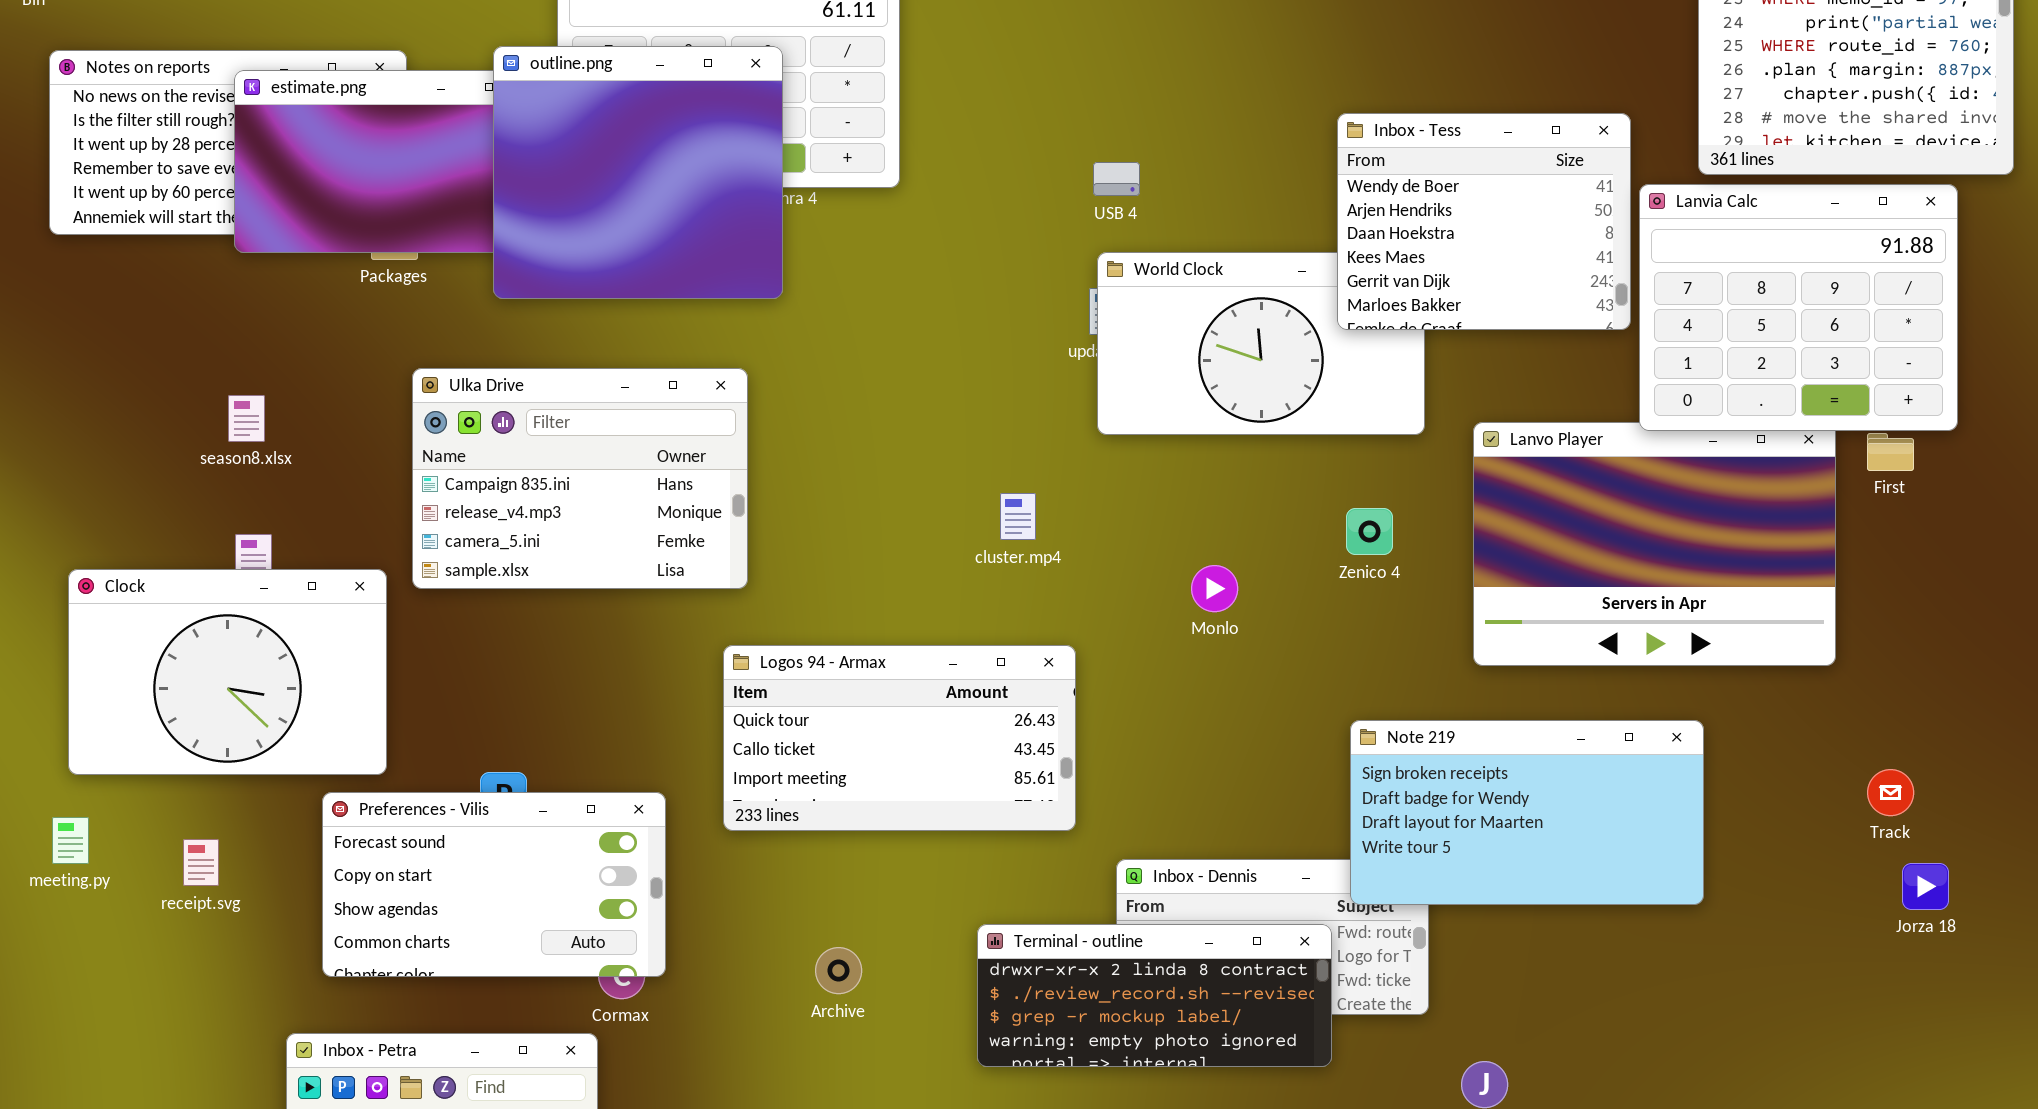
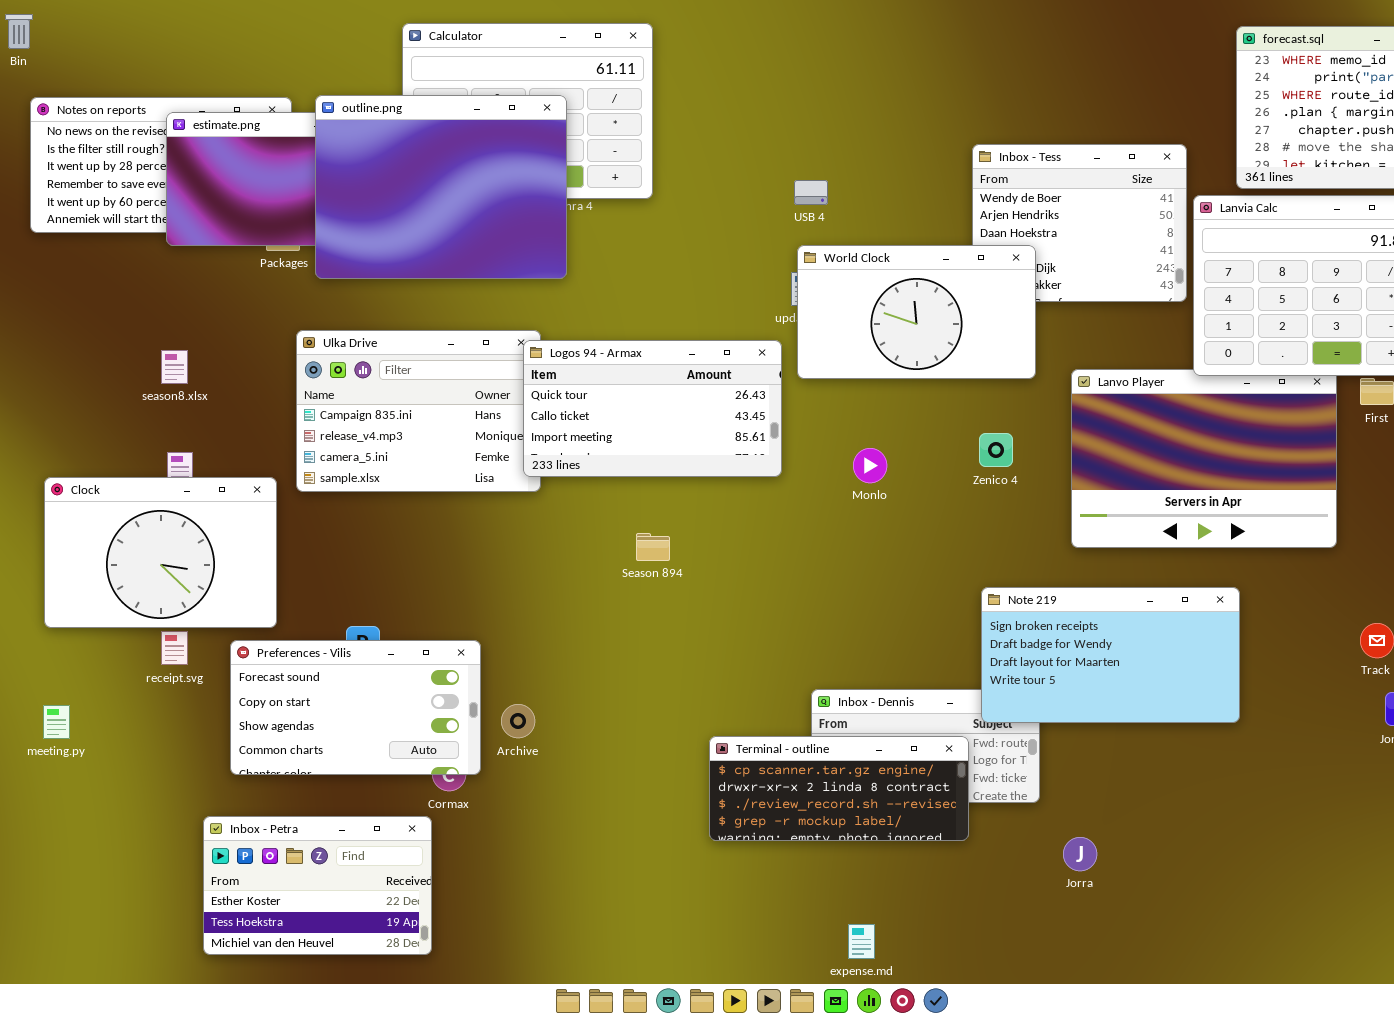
outline.png: [493,46,783,299] -> [315,95,567,279], resized
World Clock: [1097,252,1425,435] -> [797,245,1036,379], raised
Monlo: [1191,565,1238,612] -> [853,448,887,483], moved
Logos 94 - Armax: [723,645,1076,831] -> [523,340,782,477], moved
meeting.py: [52,817,89,864] -> [43,705,70,739], moved
receipt.svg: [183,839,219,886] -> [161,631,188,665], moved
Terminal - outline: [977,924,1332,1067] -> [709,736,969,841], scrolled up 1 row
Archive: [815,947,862,994] -> [501,704,535,738], moved

